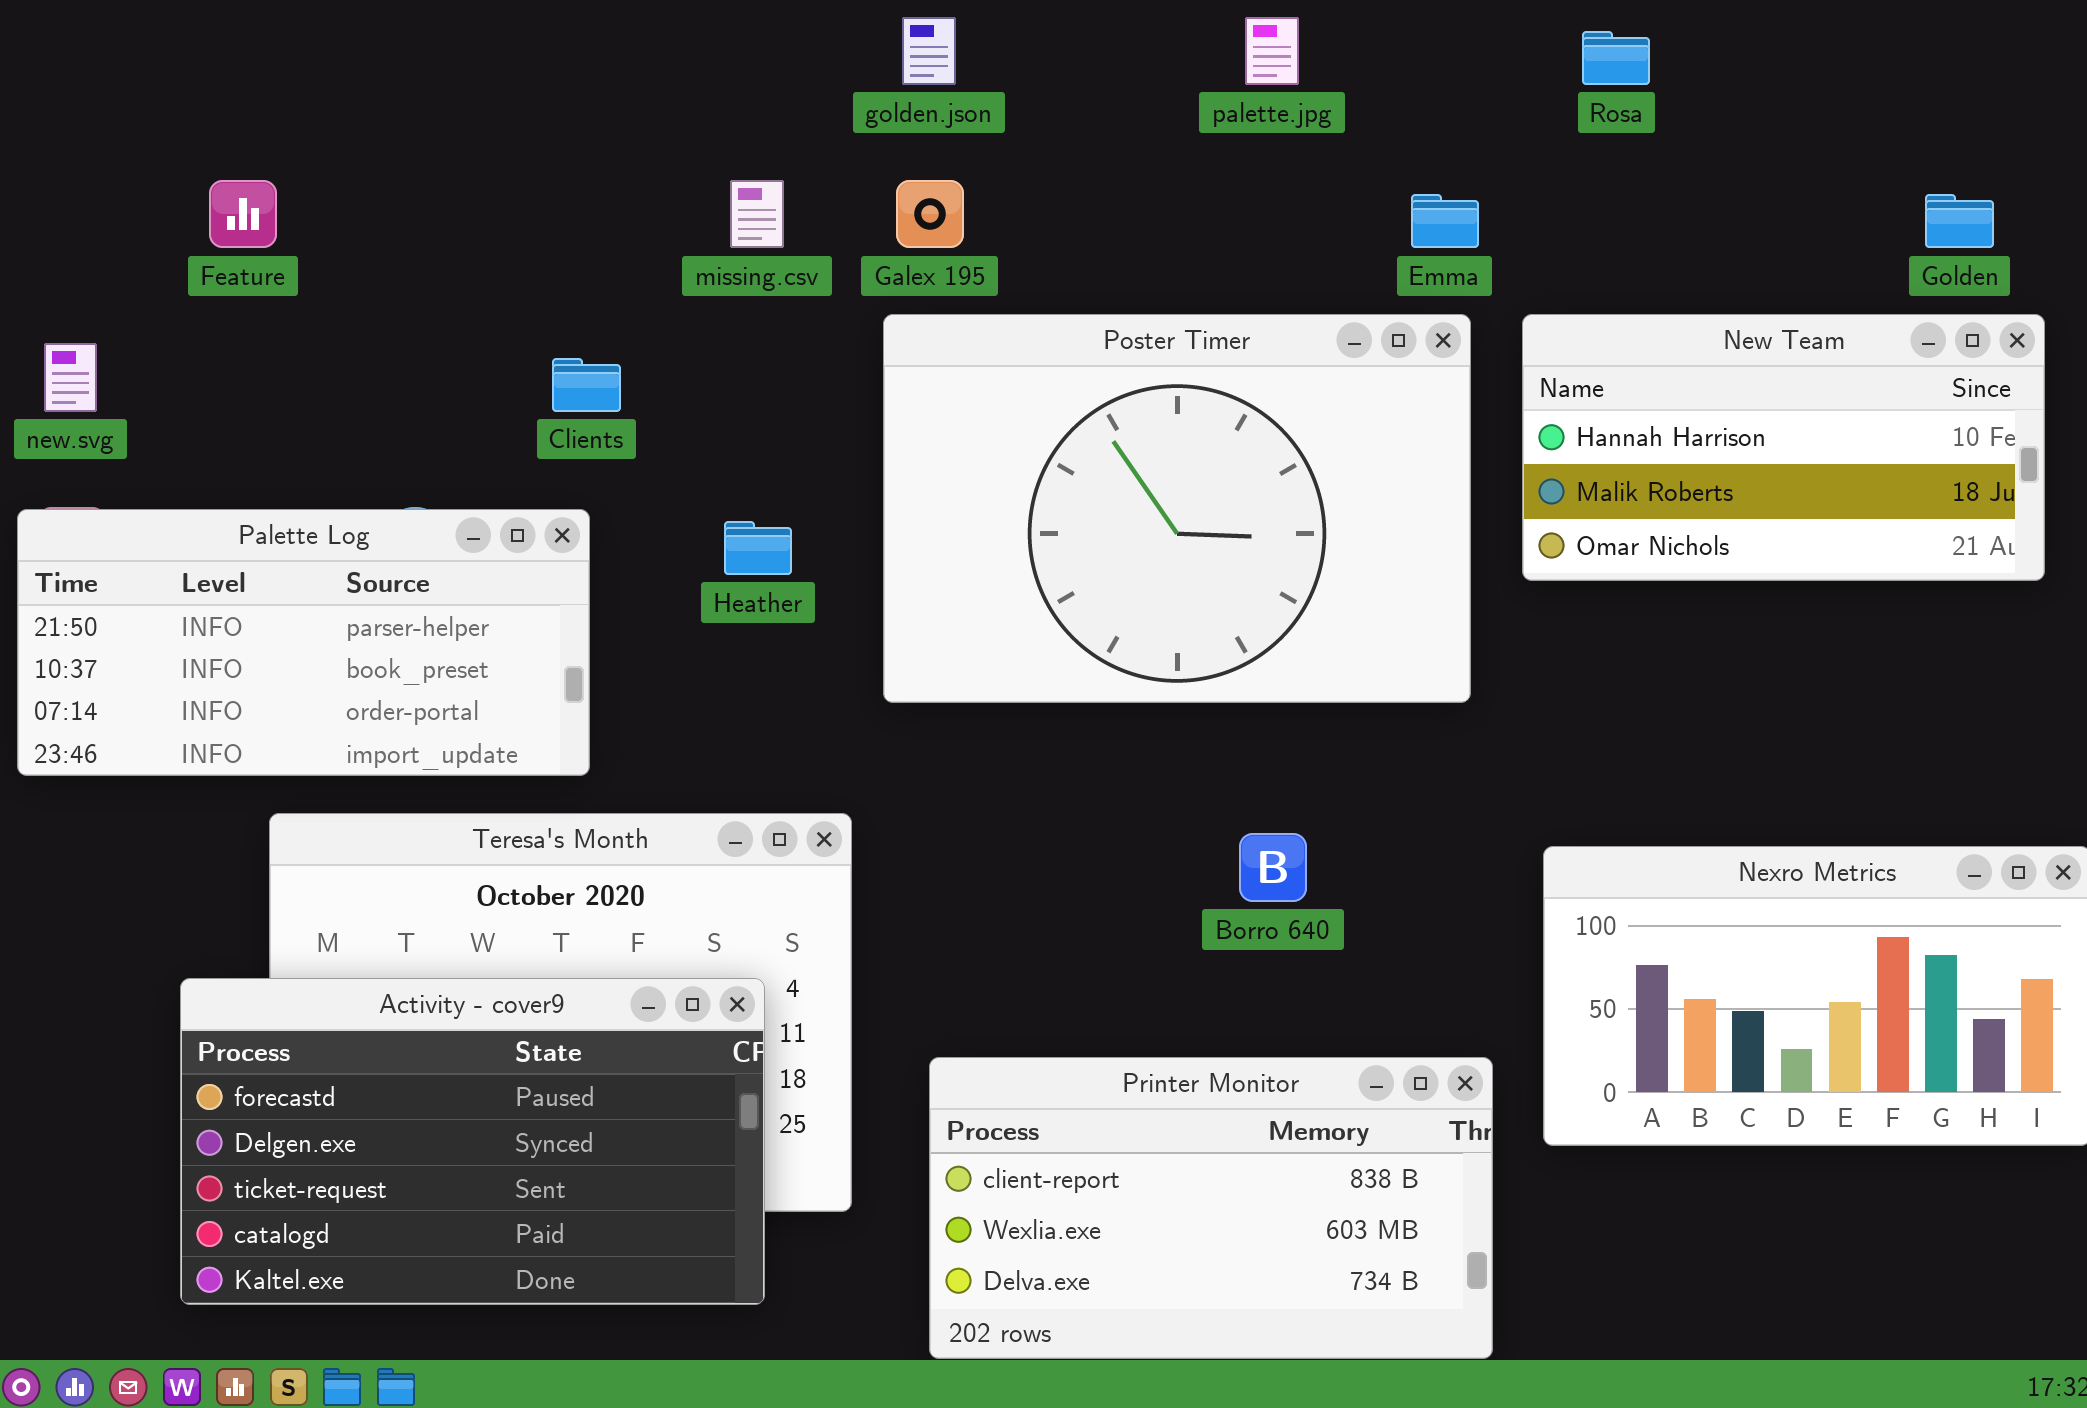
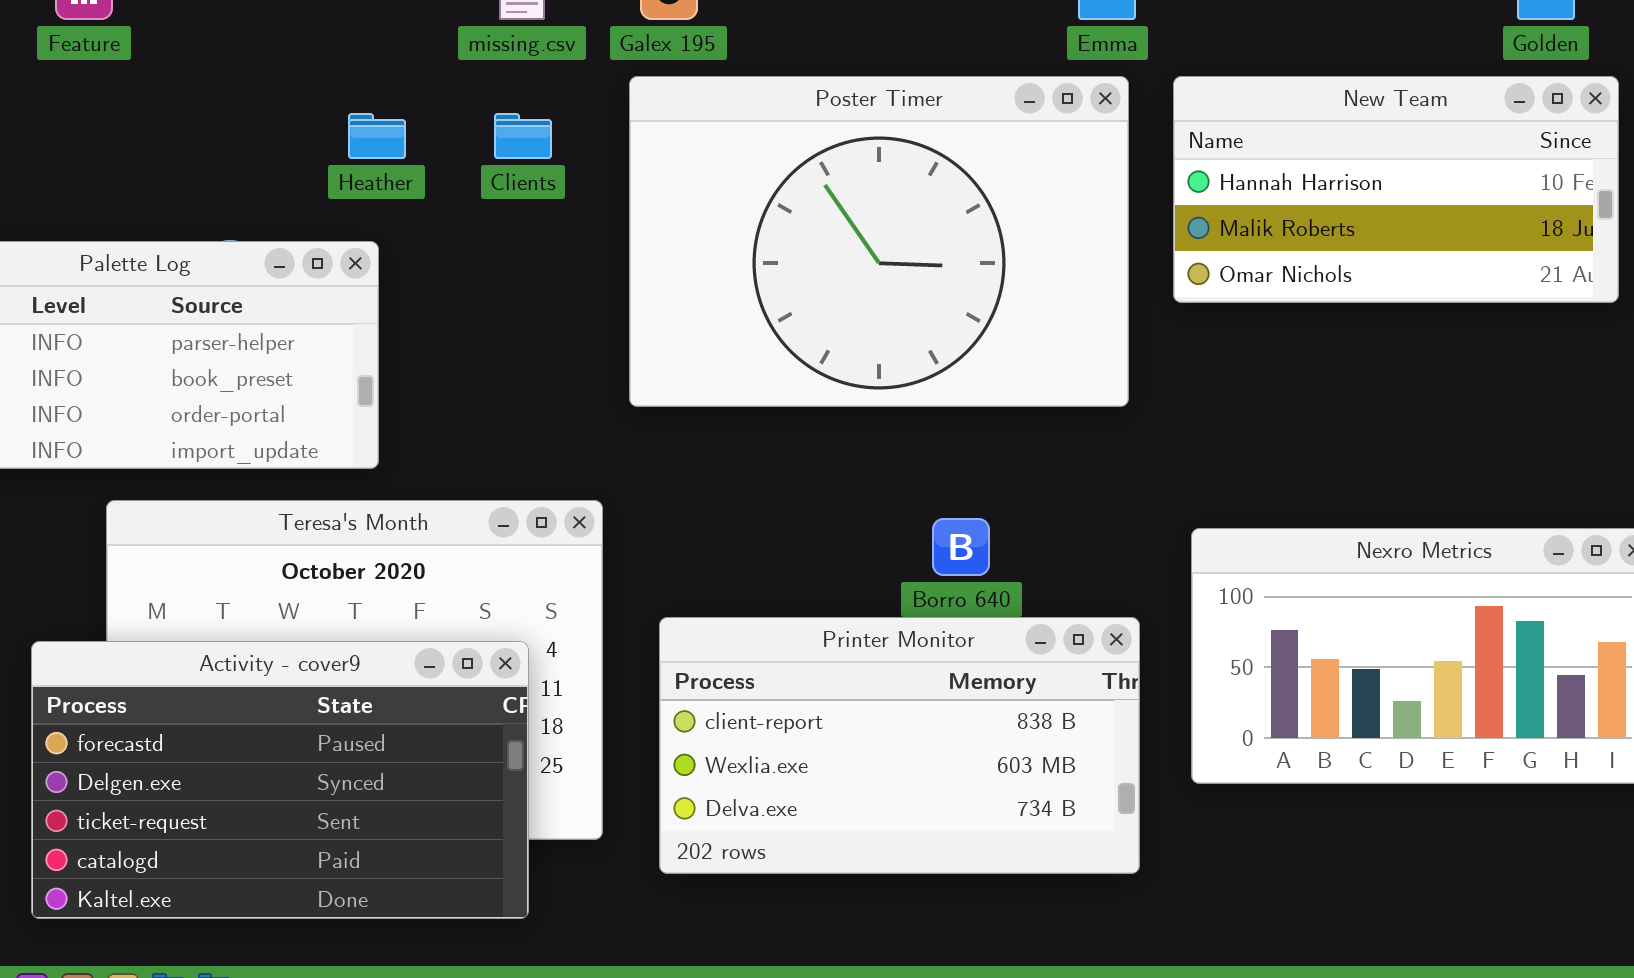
Clients: [552,358,621,412] -> [494,113,552,159], moved
Heather: [724,521,792,575] -> [348,113,406,159], moved
Printer Monitor: [929,1057,1493,1359] -> [659,617,1140,874], moved

